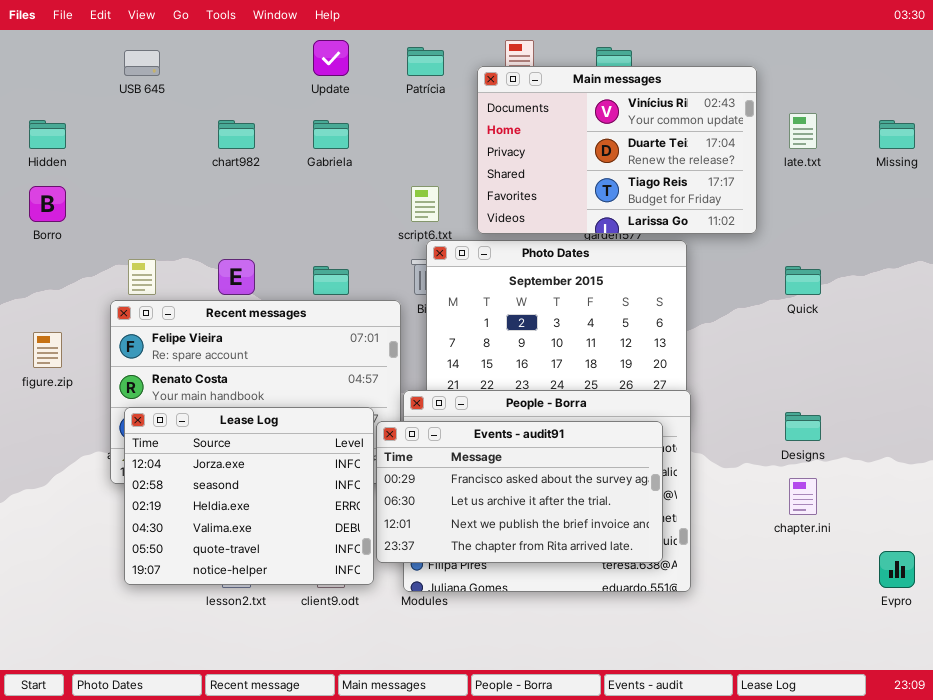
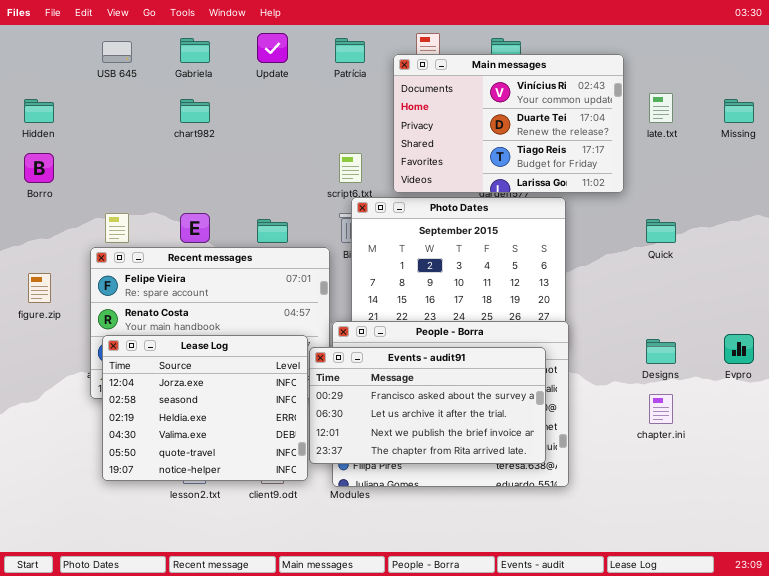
Gabriela: [313,120,349,149] -> [180,38,210,63], moved
Evpro: [879,551,915,588] -> [724,334,754,364], moved

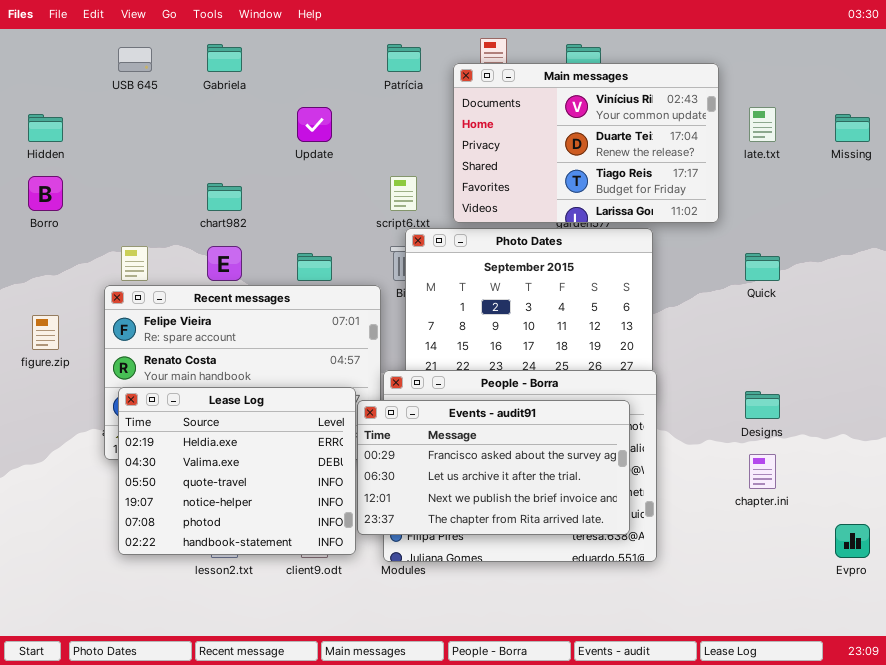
Update: [257,33,288,63] -> [297,107,332,142], moved
chart982: [180,99,210,123] -> [207,183,242,211], moved
Evpro: [724,334,754,364] -> [835,524,870,558], moved
Lease Log: [102,335,308,481] -> [118,387,356,555], scrolled down 2 rows

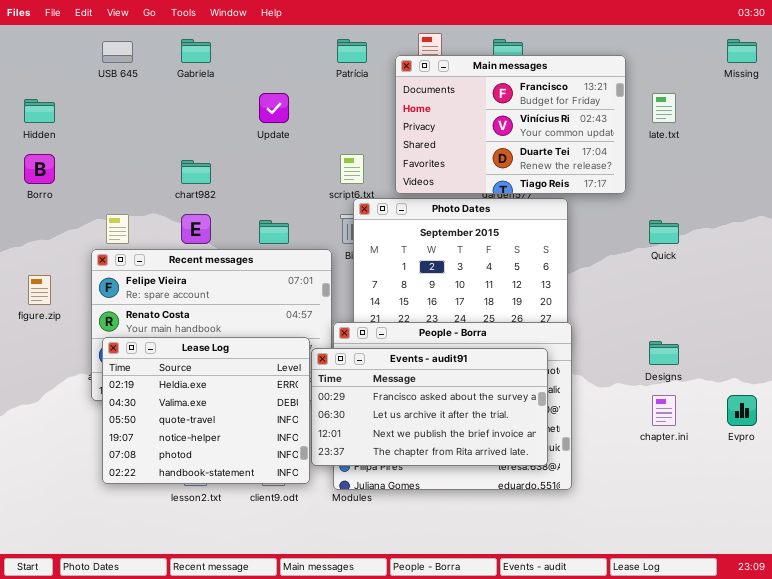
Main messages: [453,63,719,223] -> [395,55,626,194], scrolled up 1 row
Missing: [835,114,870,142] -> [727,39,757,63], moved
Evpro: [835,524,870,558] -> [727,395,757,426], moved

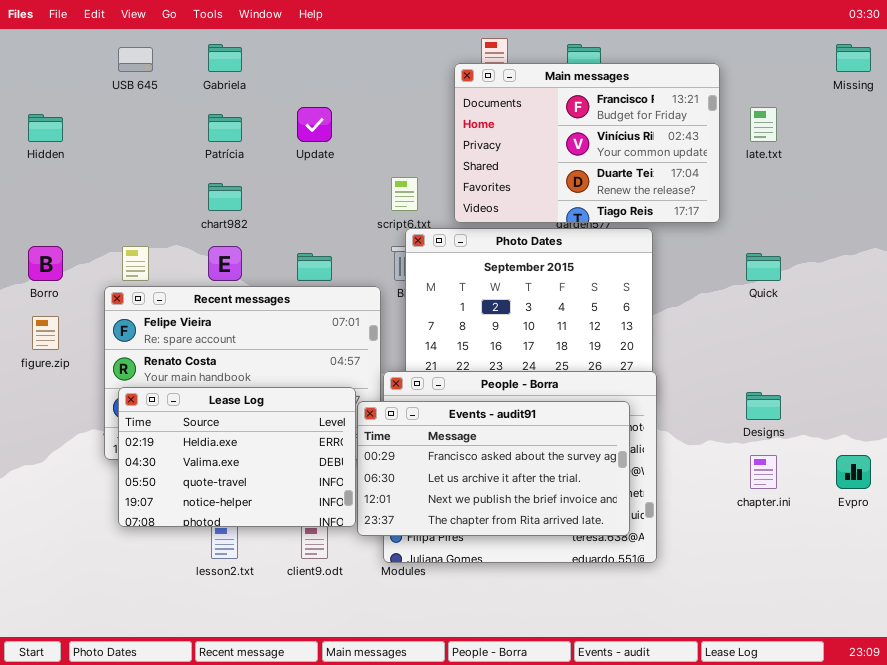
Patrícia: [337,39,367,63] -> [208,114,242,142], moved
Borro: [24,154,55,184] -> [28,246,63,281], moved
Lease Log: [102,337,310,484] -> [118,387,356,527], resized

